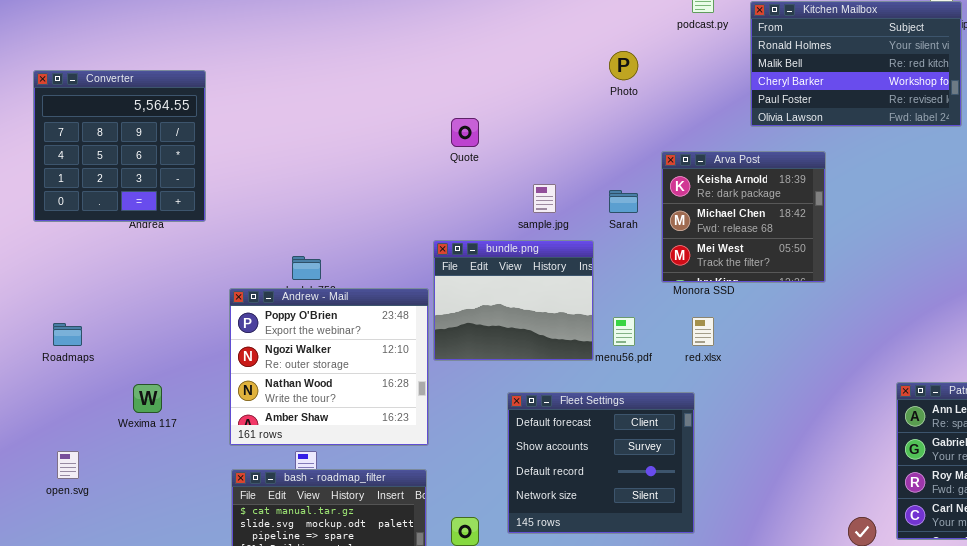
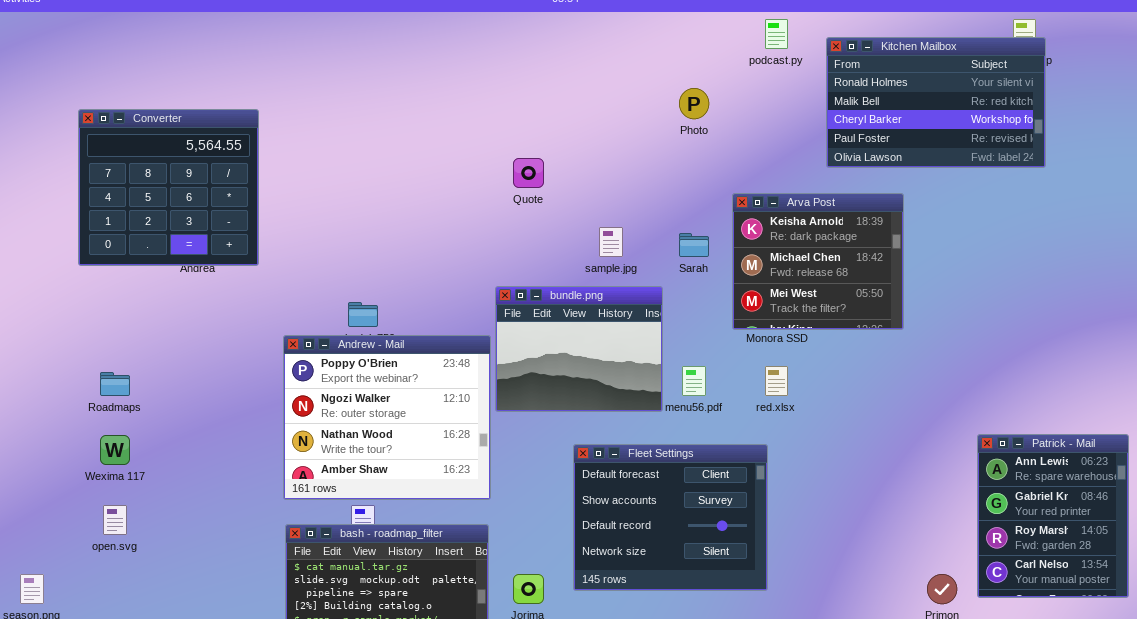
Wexima 117: [133,384,162,413] -> [100,435,130,465], moved

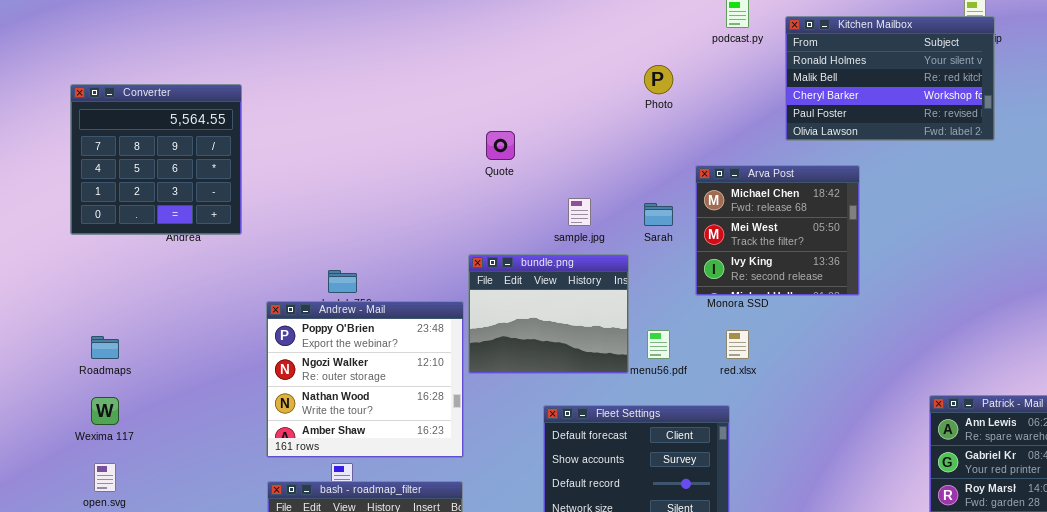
Arva Post: [732,193,904,330] -> [695,165,860,296], scrolled down 1 row

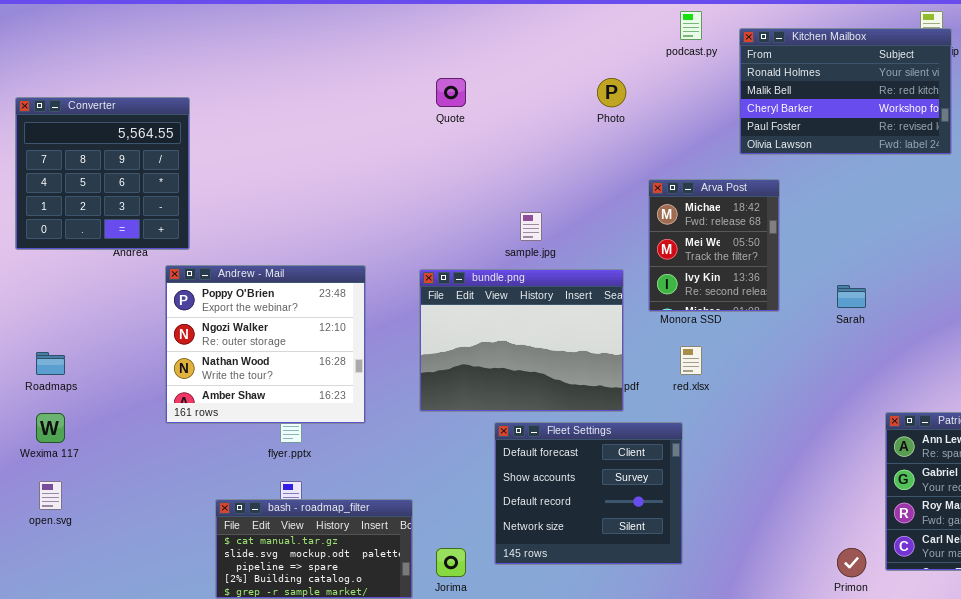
Quote: [486,131,515,160] -> [436,78,466,107], moved
Arva Post: [695,165,860,296] -> [648,179,780,312], resized
Sarah: [644,203,673,226] -> [837,285,866,308], moved
bundle.png: [468,254,629,374] -> [419,269,624,412], resized
Andrew - Mail: [266,301,464,458] -> [165,265,366,424], moved

